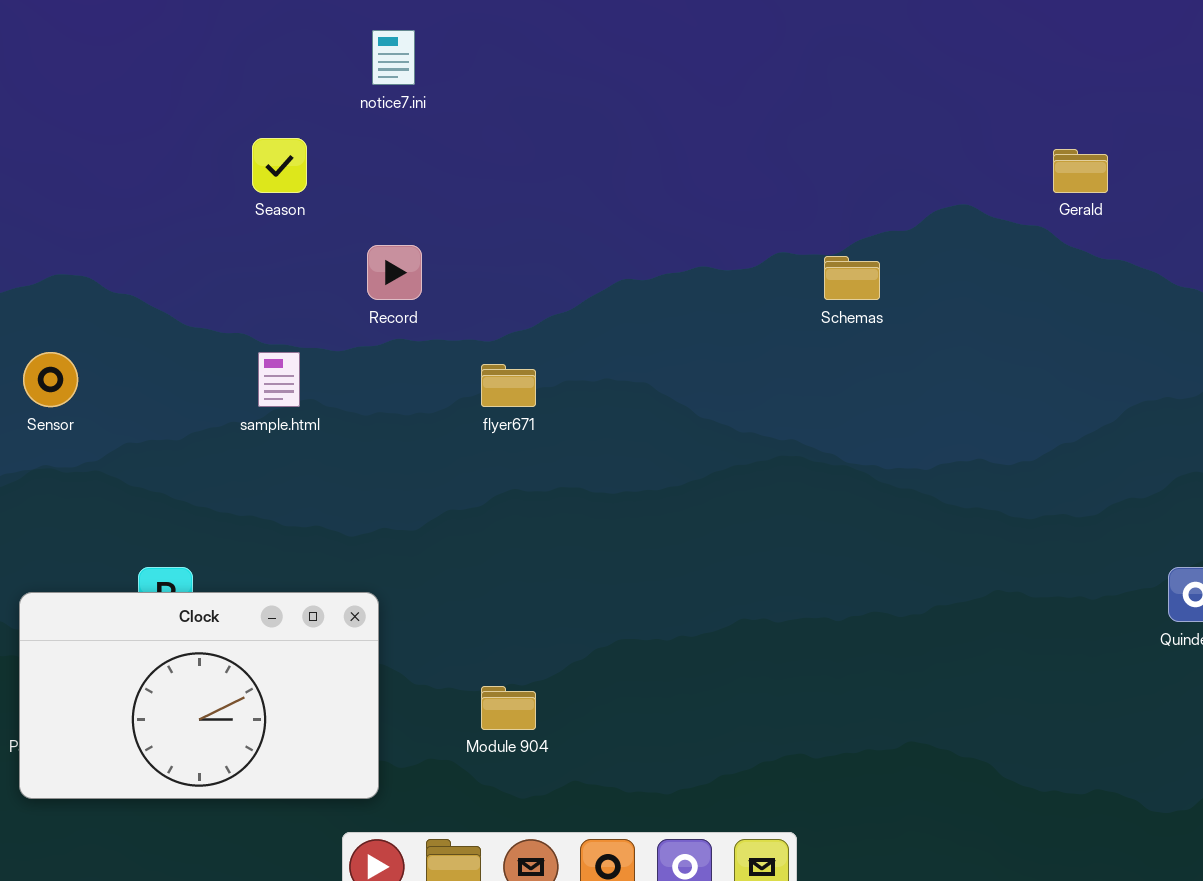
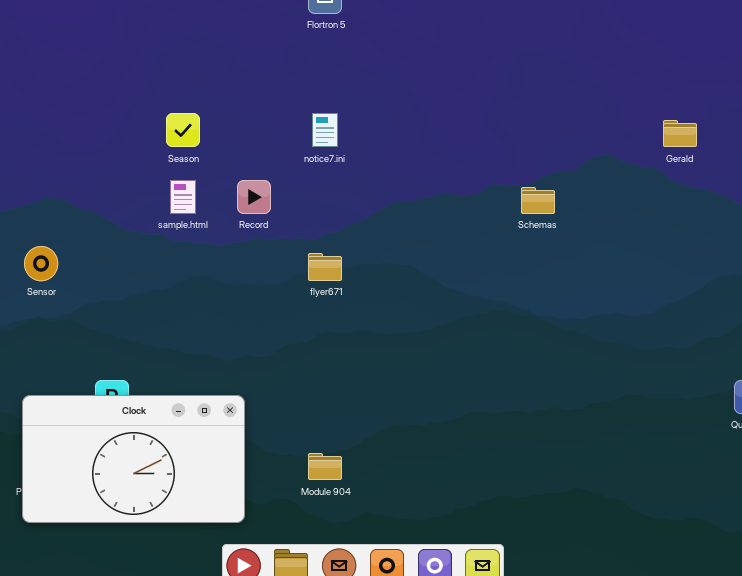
notice7.ini: [372,30,415,85] -> [312,113,338,147], moved
sample.html: [258,352,300,407] -> [170,180,196,214], moved

